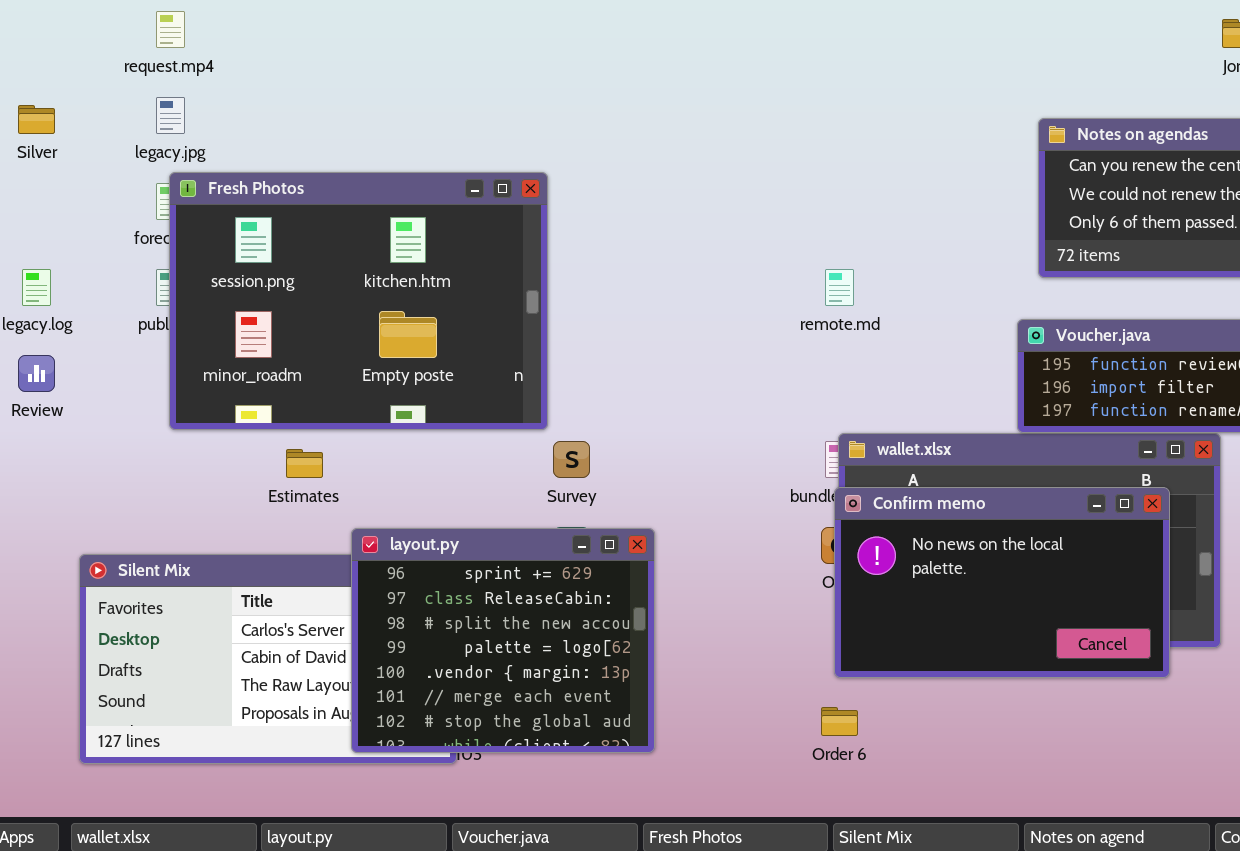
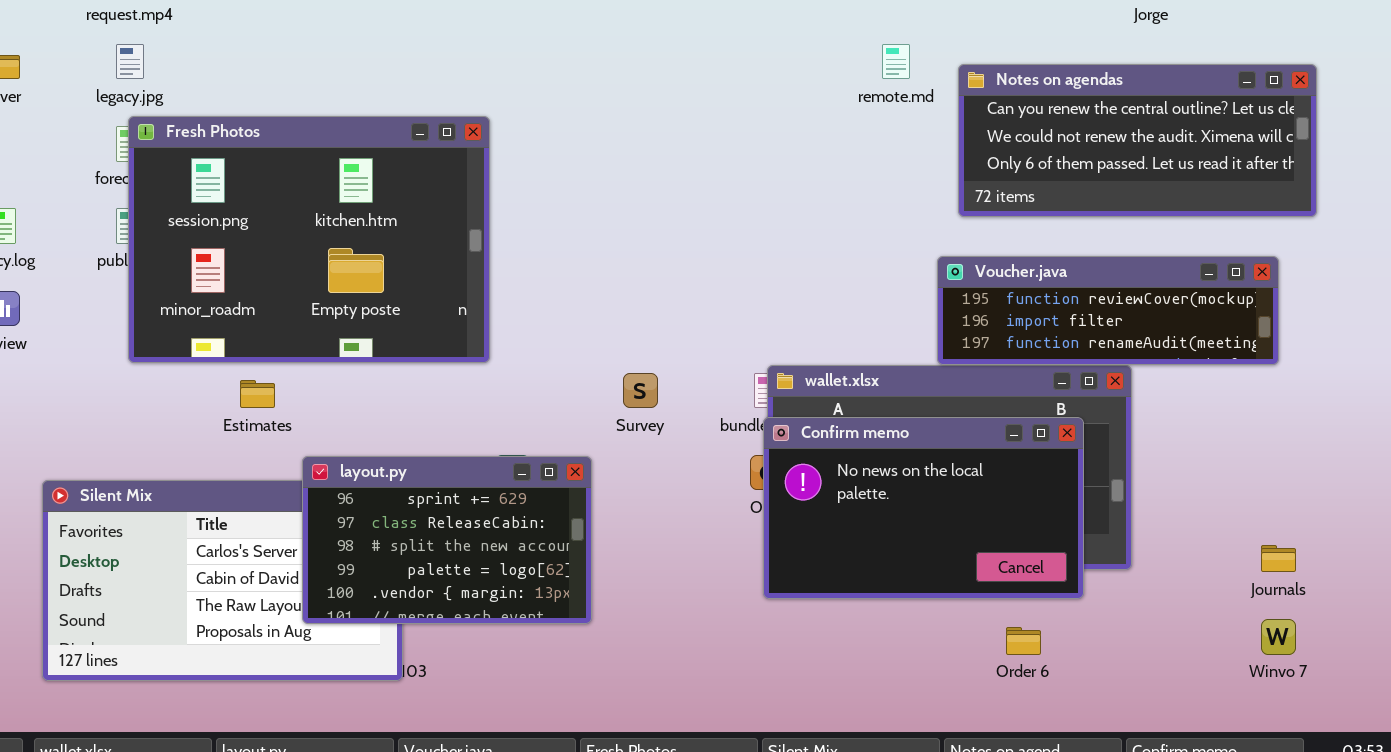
remote.md: [825,269,854,306] -> [882,44,910,79], moved
Survey: [553,441,590,478] -> [623,373,658,408], moved
layout.py: [351,528,655,753] -> [302,456,592,624], resized
Order 6: [821,707,858,736] -> [1006,627,1041,655], moved

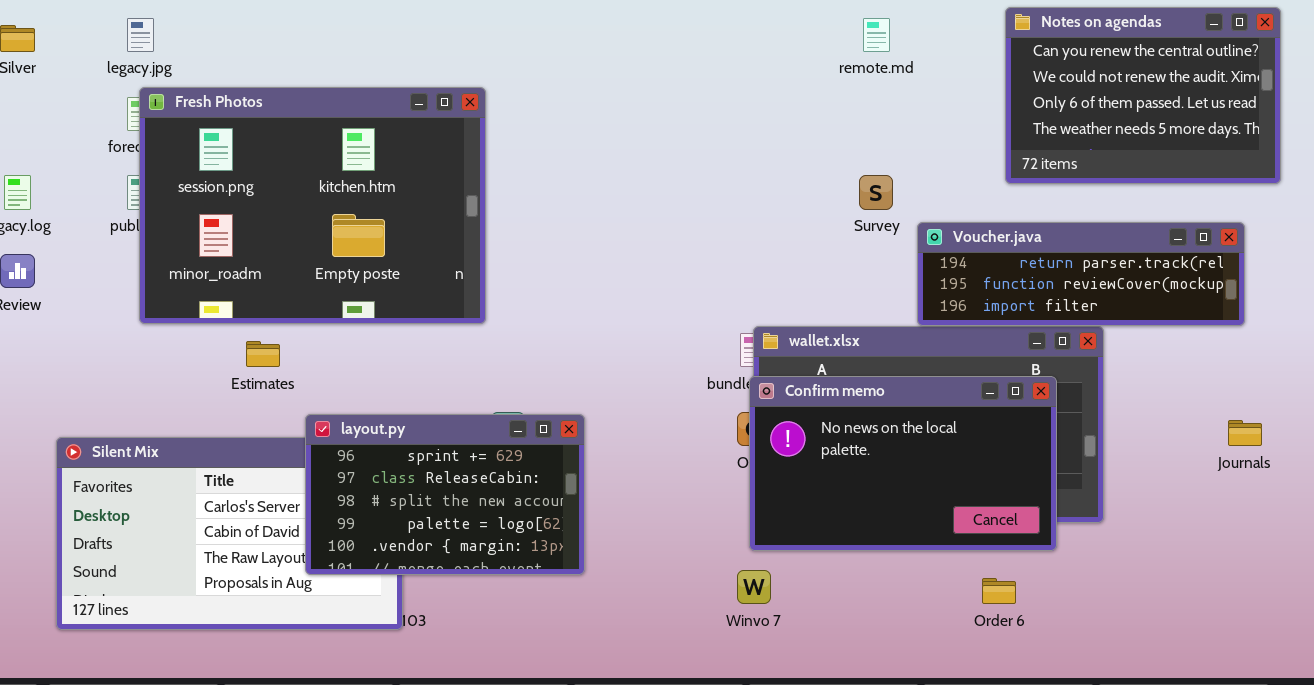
Notes on agendas: [958,64,1317,217] -> [1005,7,1281,184], resized
Voucher.java: [937,256,1279,365] -> [917,222,1245,326], scrolled up 1 row
Survey: [623,373,658,408] -> [859,175,893,210], moved
Journals: [1261,545,1296,572] -> [1228,420,1262,446], moved
Winvo 7: [1261,619,1296,655] -> [737,570,771,604], moved

